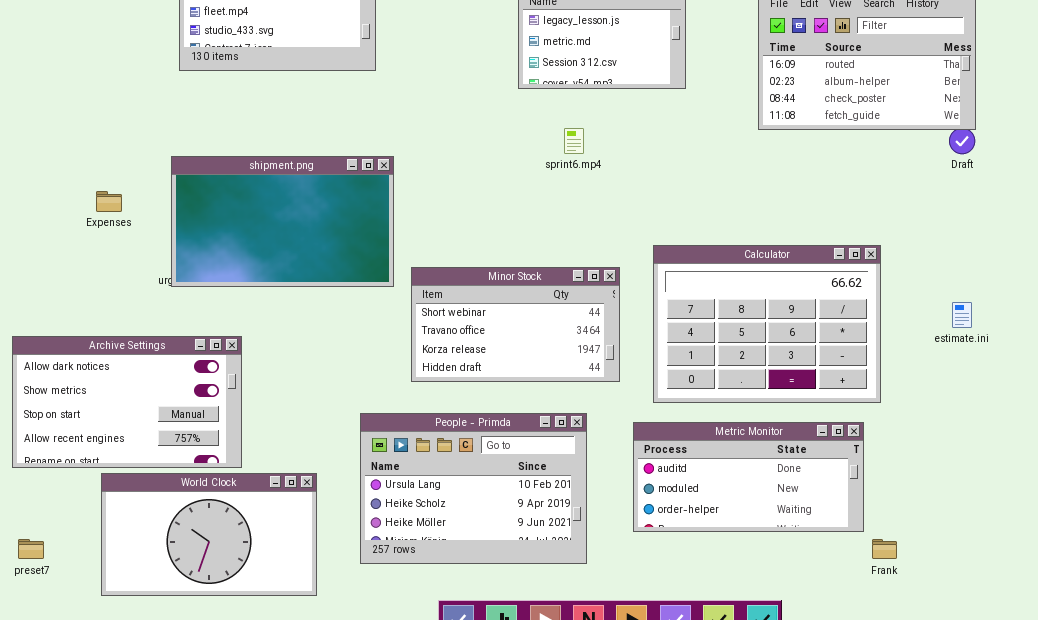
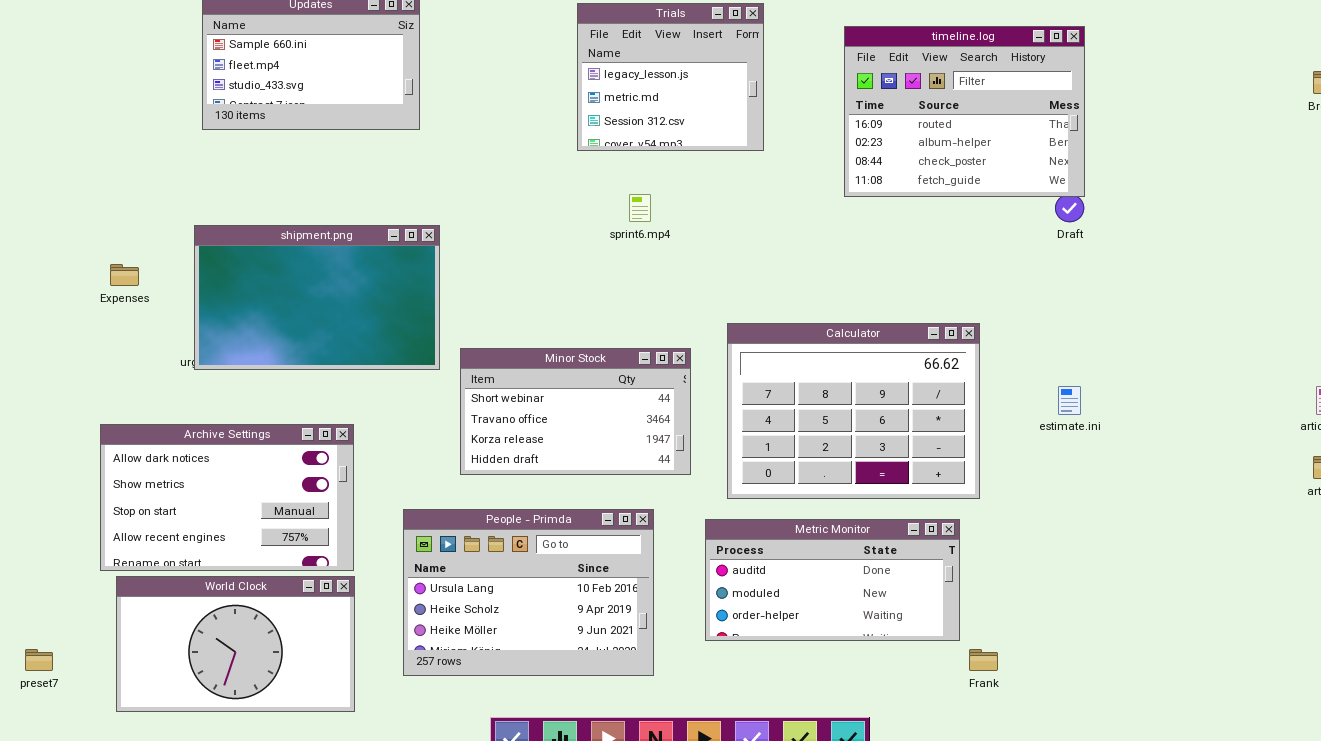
Archive Settings: [12,336,242,468] -> [100,424,354,571], moved

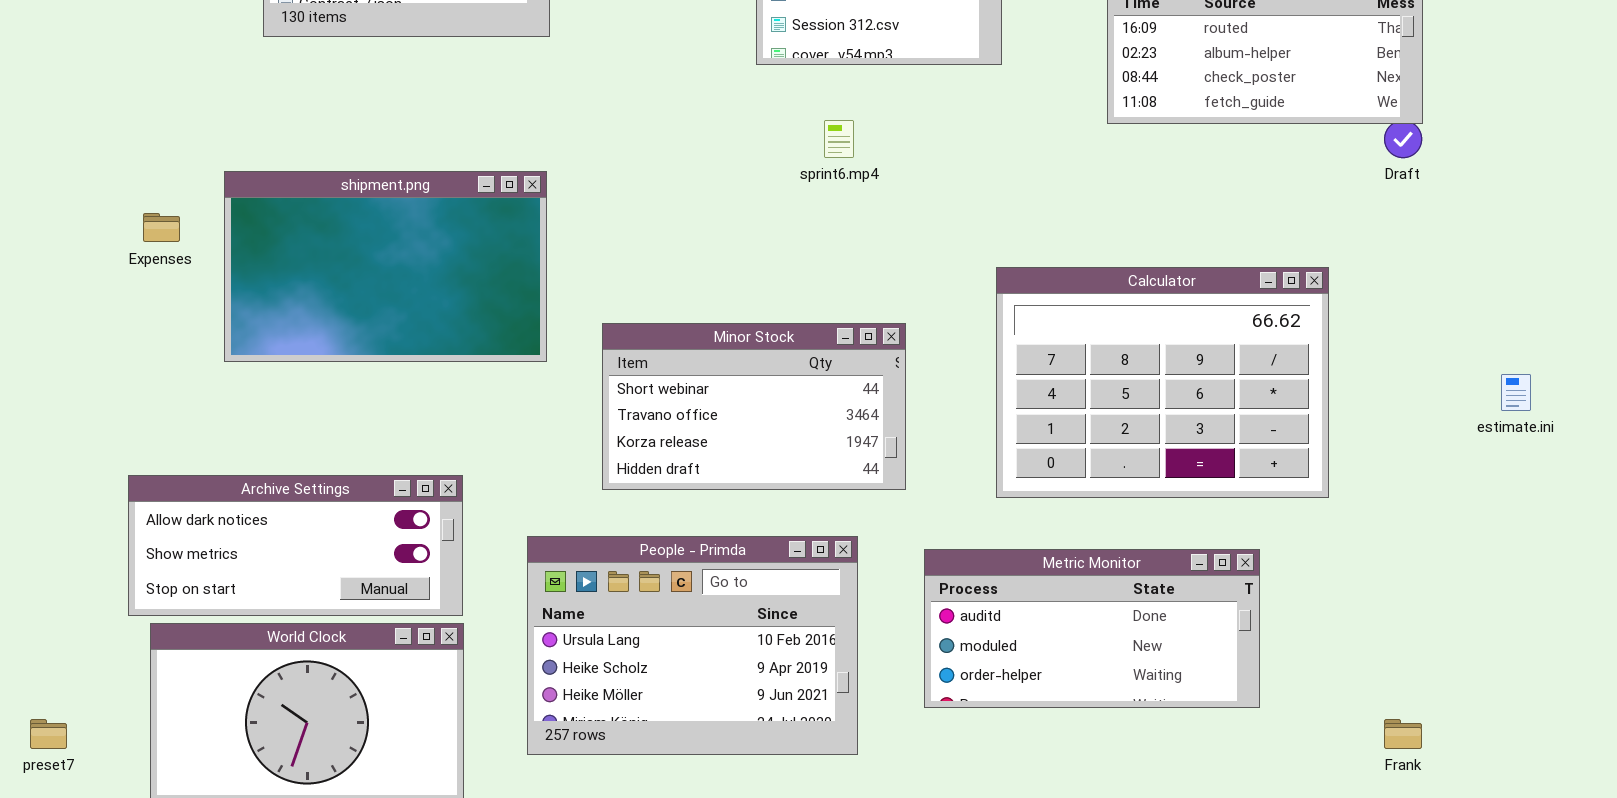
shipment.png: [194,225,440,370] -> [224,171,547,362], moved
Calculator: [727,323,980,499] -> [996,267,1329,498], moved
estimate.ini: [1058,386,1081,415] -> [1501,374,1531,411], moved
Archive Settings: [100,424,354,571] -> [128,475,463,616], resized
Frank: [969,649,998,671] -> [1384,719,1422,749], moved

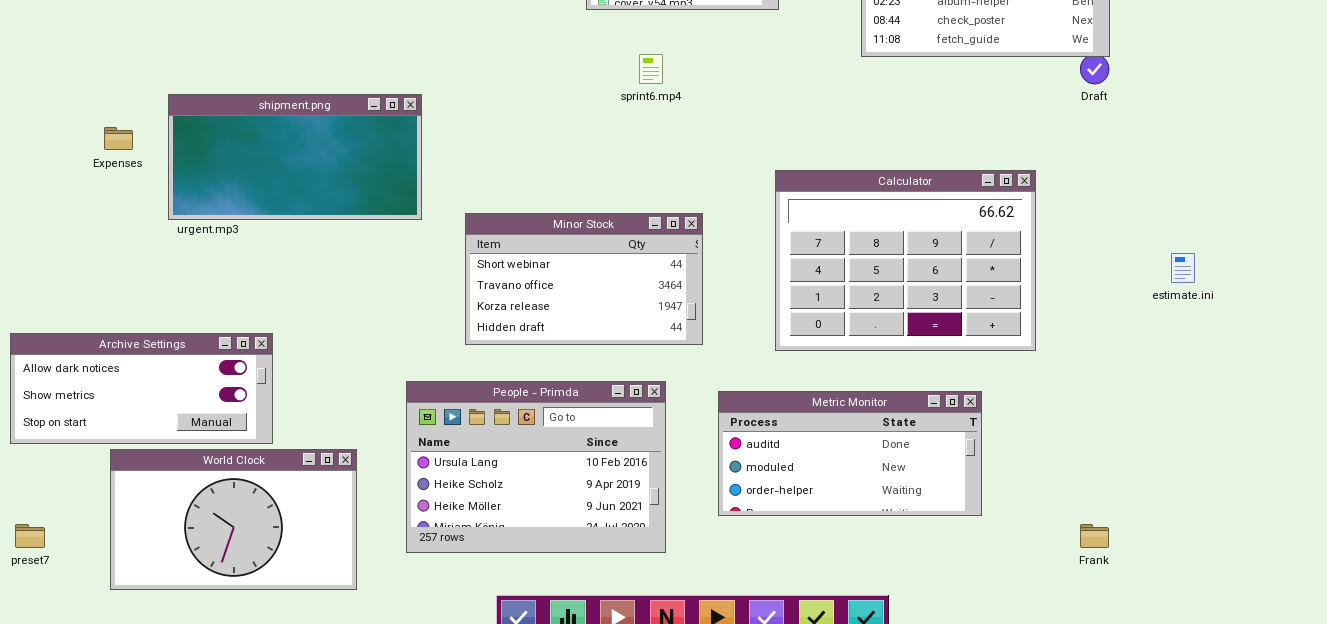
shipment.png: [224,171,547,362] -> [168,94,422,220], resized
Archive Settings: [128,475,463,616] -> [10,333,273,444], moved

